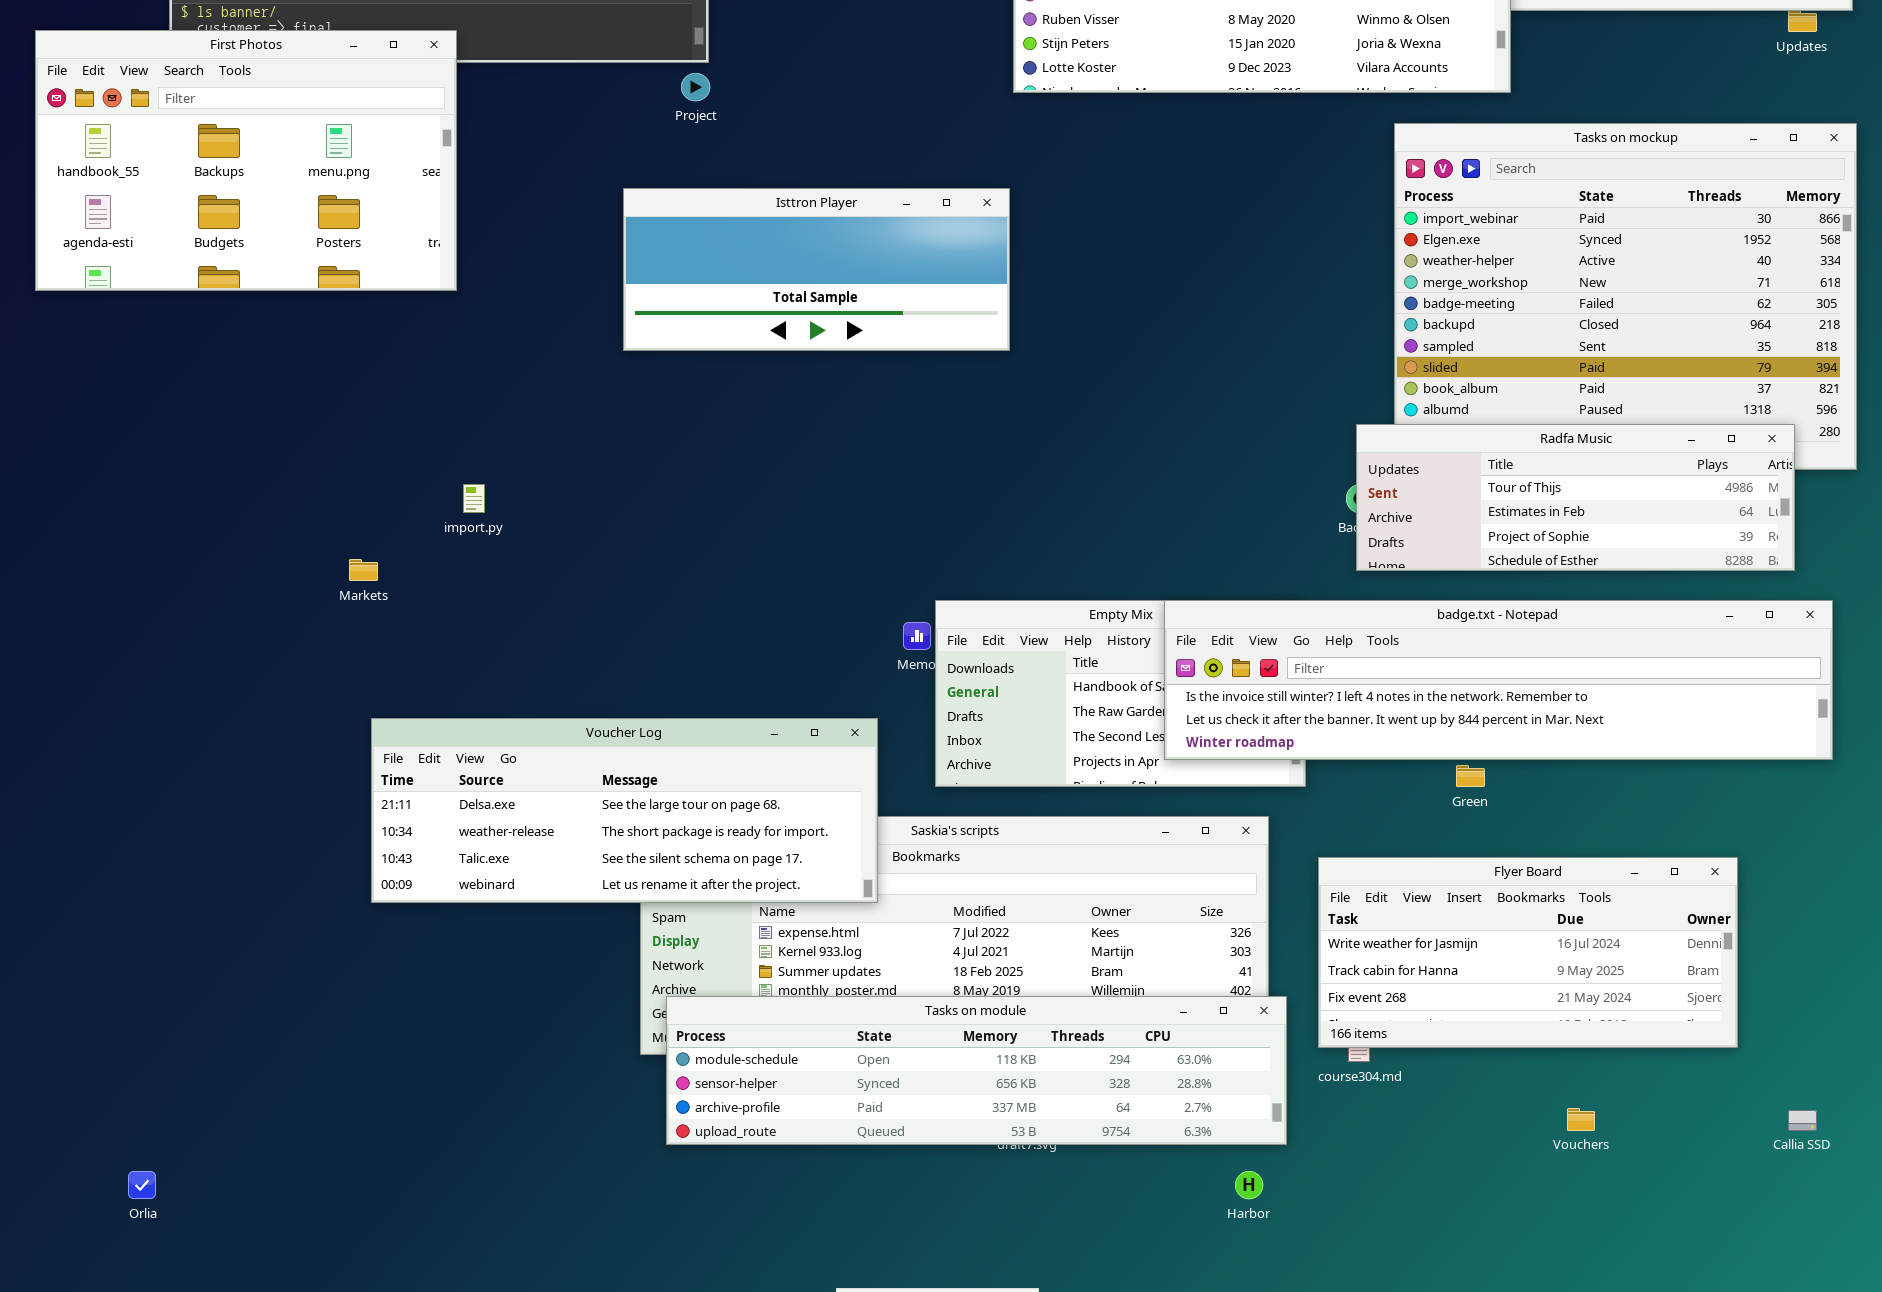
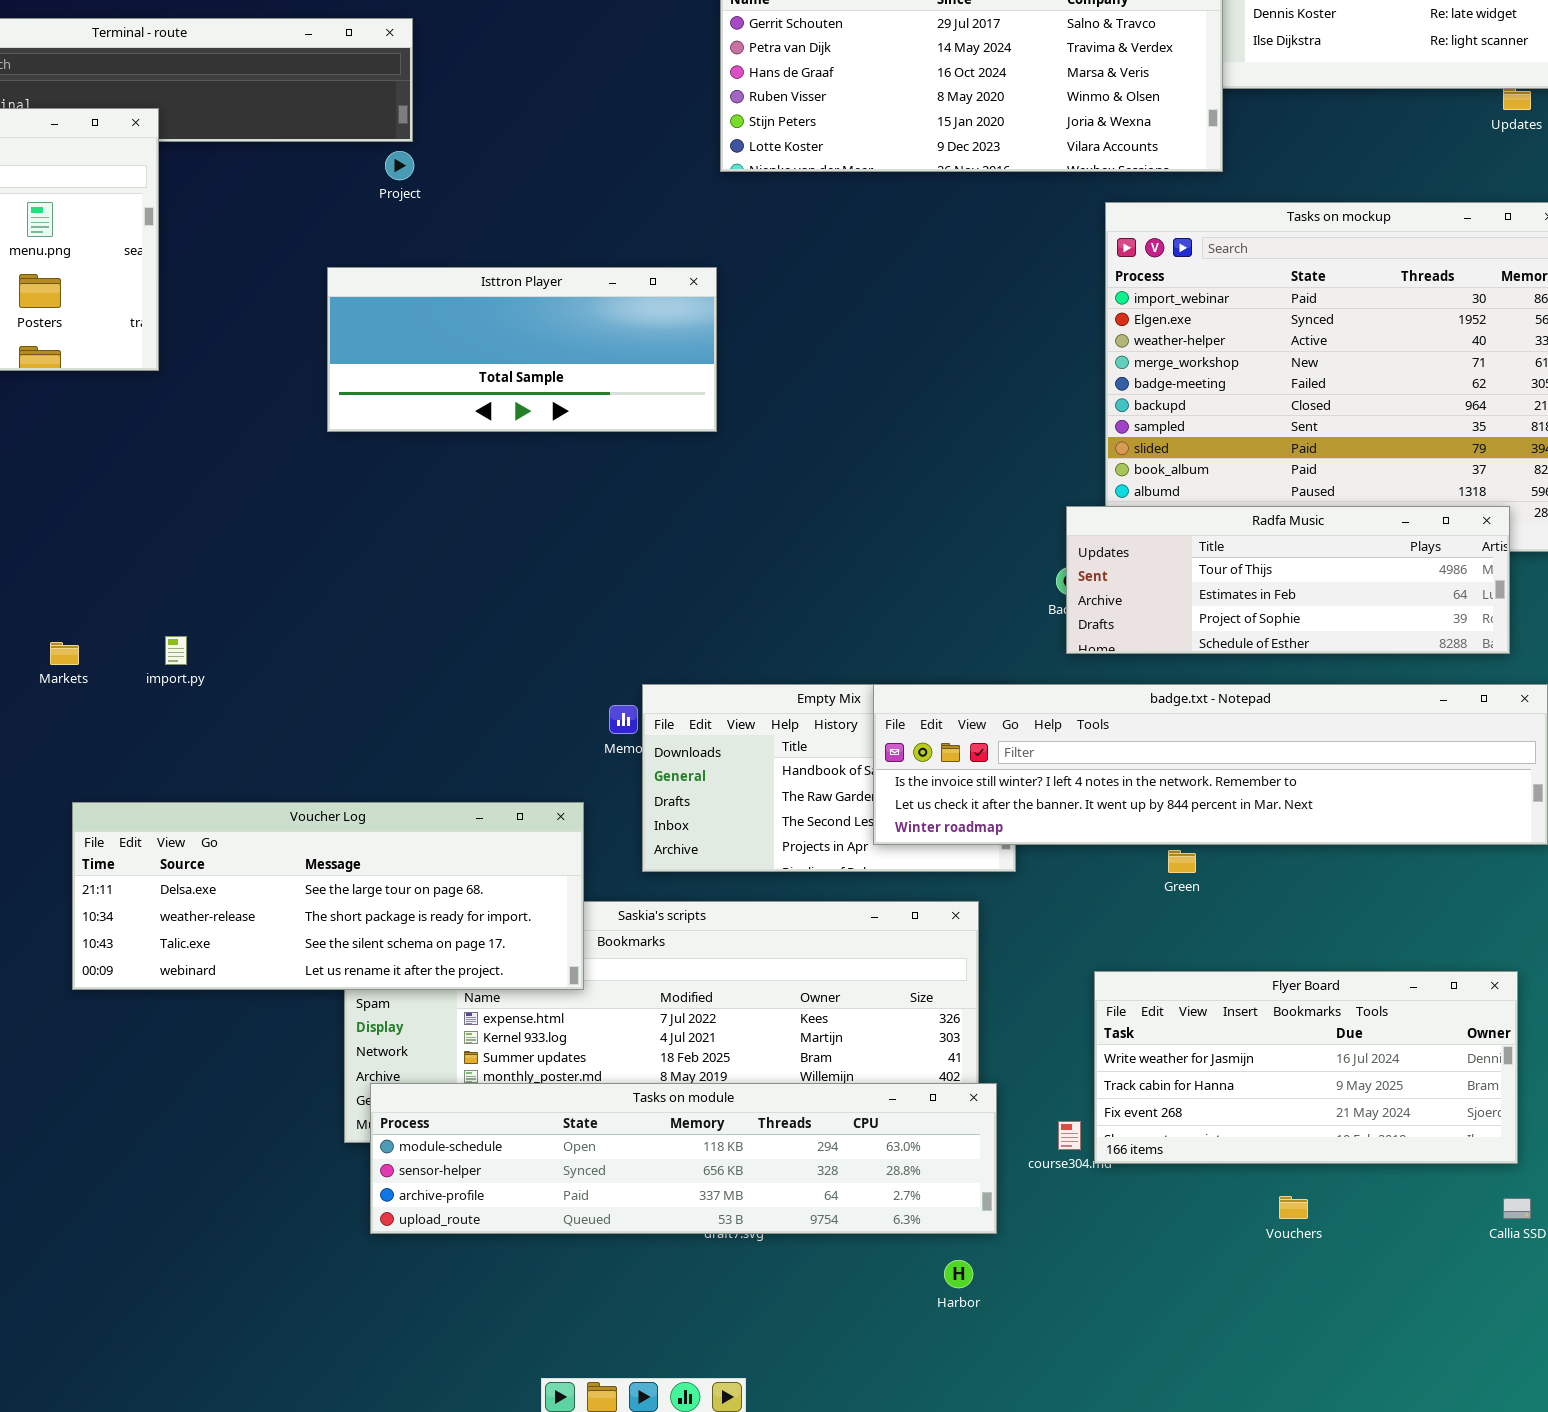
import.py: [463,484,485,513] -> [165,636,187,665], moved
Flyer Board: [1318,857,1738,1048] -> [1094,971,1518,1164], moved

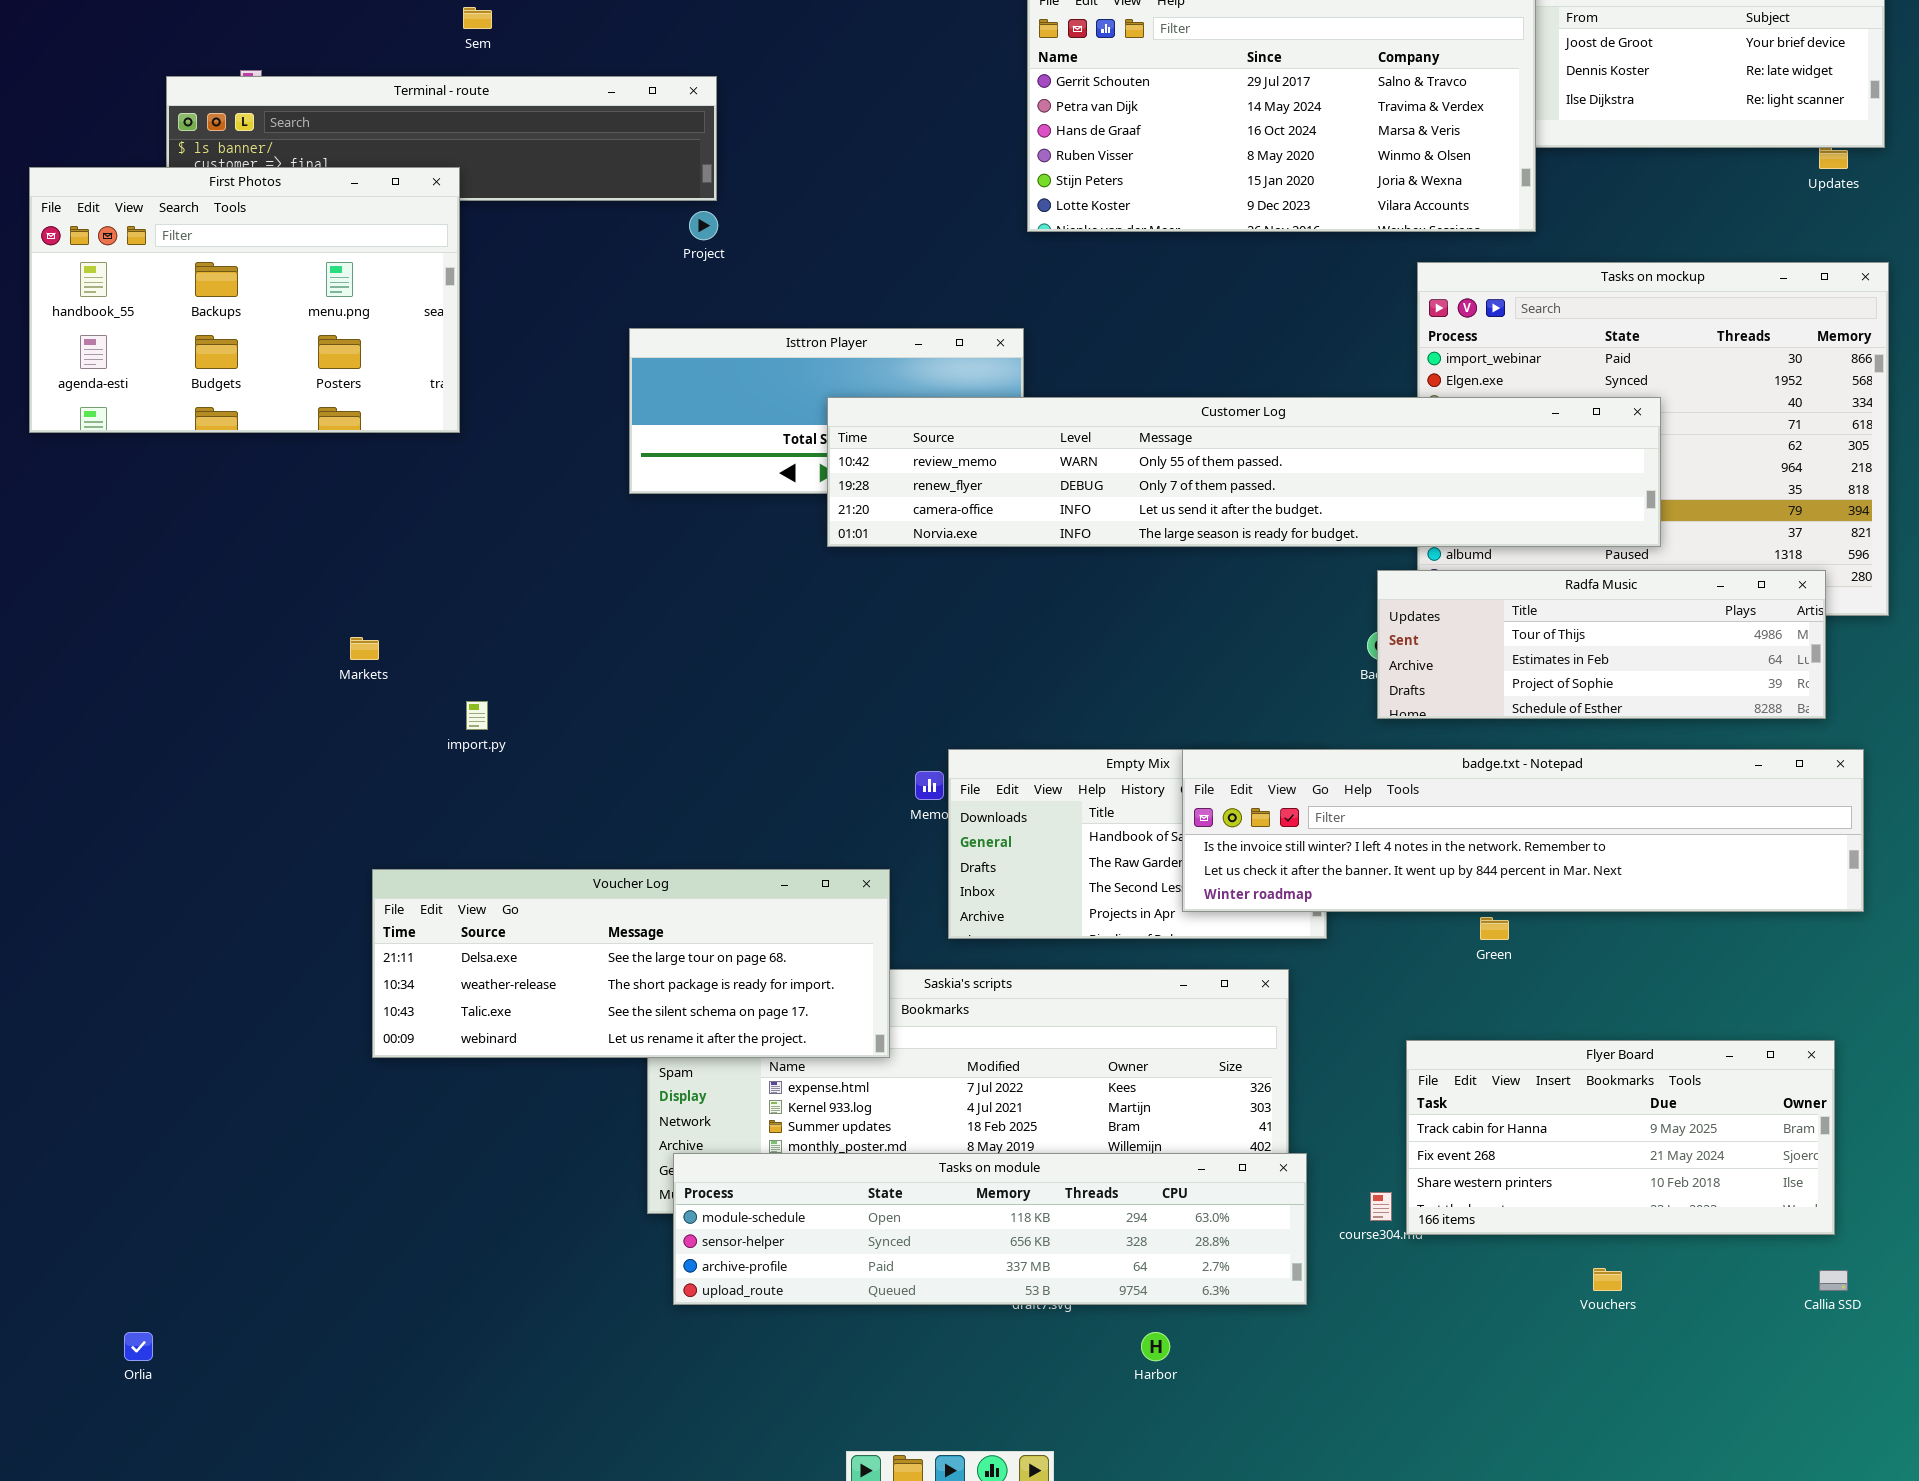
Customer Log: none -> [827,397,1661,547], opened
Markets: [50,642,79,665] -> [350,637,379,660], moved
Flyer Board: [1094,971,1518,1164] -> [1406,1040,1835,1235], scrolled down 1 row
Harbor: [944,1260,973,1288] -> [1141,1332,1170,1361], moved

